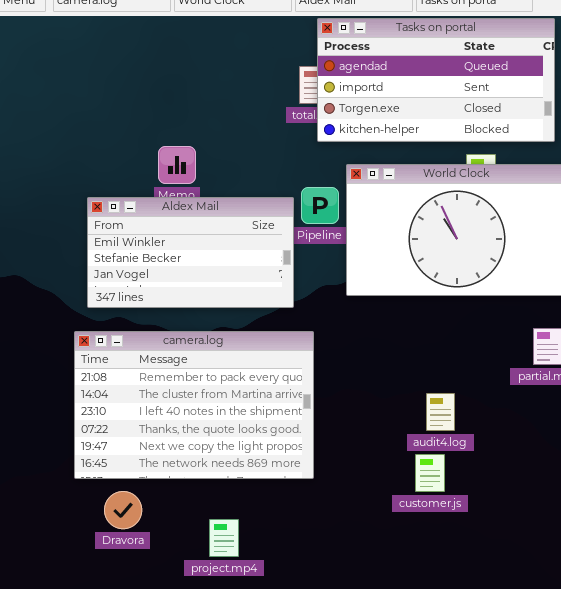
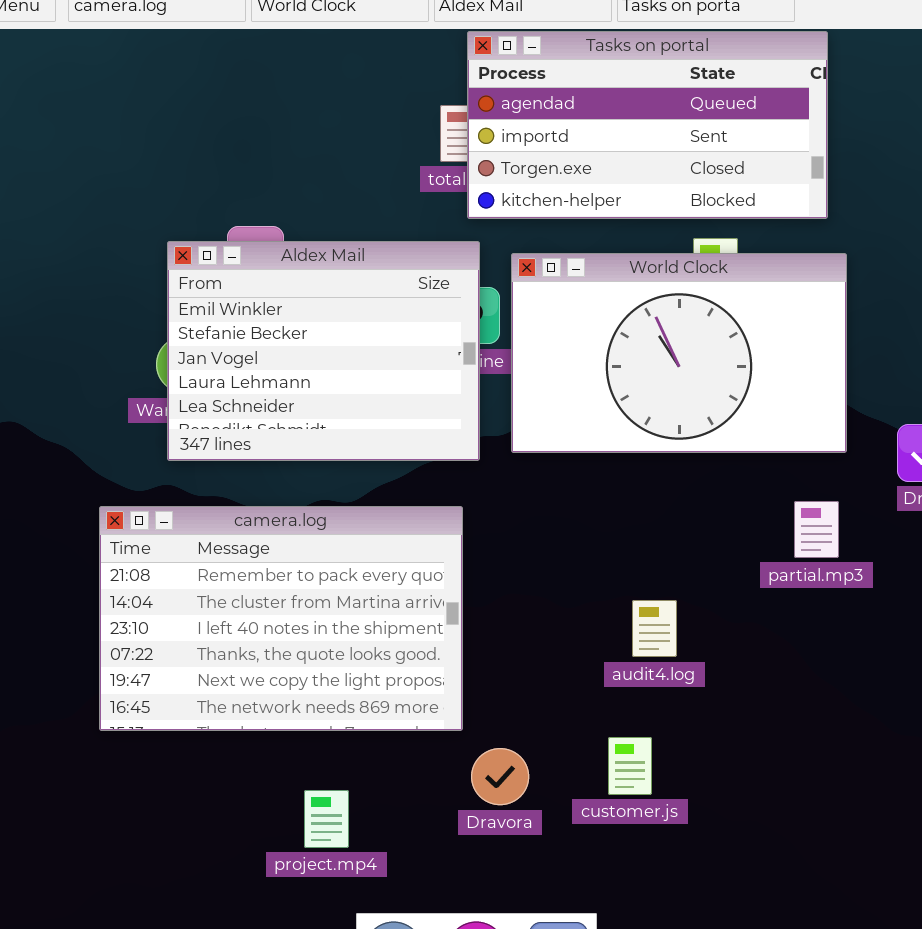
Aldex Mail: [87,197,294,308] -> [167,241,480,461], moved, resized
customer.js: [415,454,445,492] -> [608,737,652,795], moved
Dravora: [104,491,142,529] -> [471,748,529,805], moved

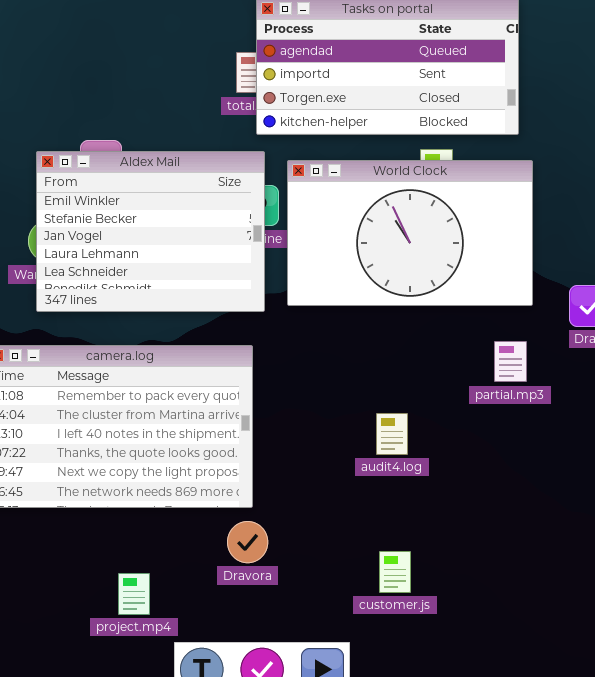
customer.js: [608,737,652,795] -> [379,551,411,593], moved
Dravora: [471,748,529,805] -> [227,521,268,563], moved
project.mp4: [304,790,349,848] -> [118,573,150,615], moved

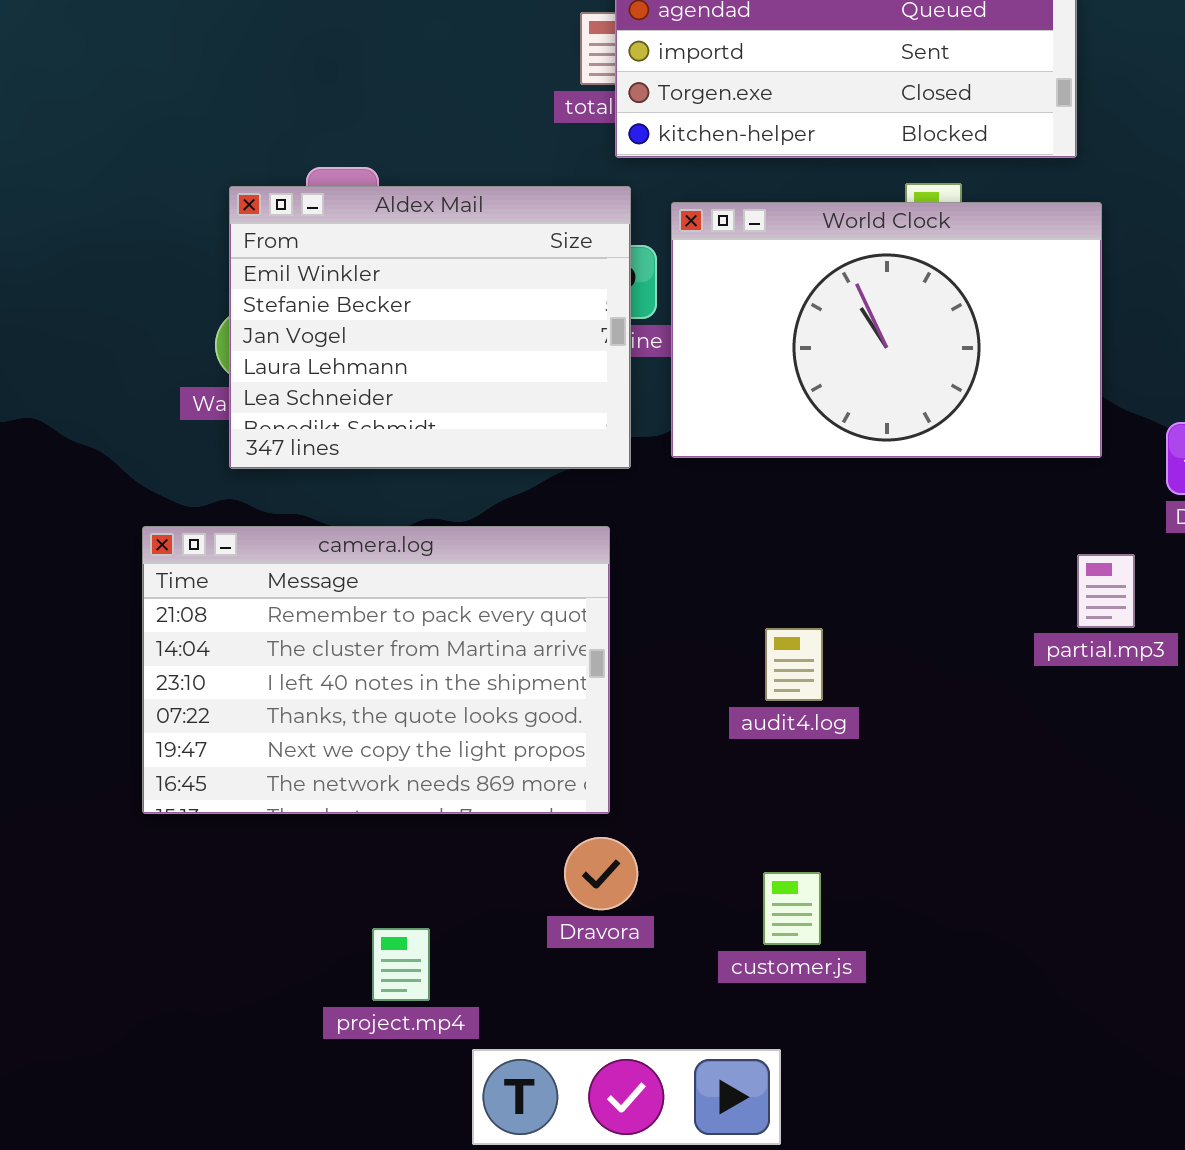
partial.mp3: [494,341,527,382] -> [1077,554,1135,628], moved
audit4.log: [376,413,408,455] -> [765,628,823,701], moved
customer.js: [379,551,411,593] -> [763,872,821,945], moved

